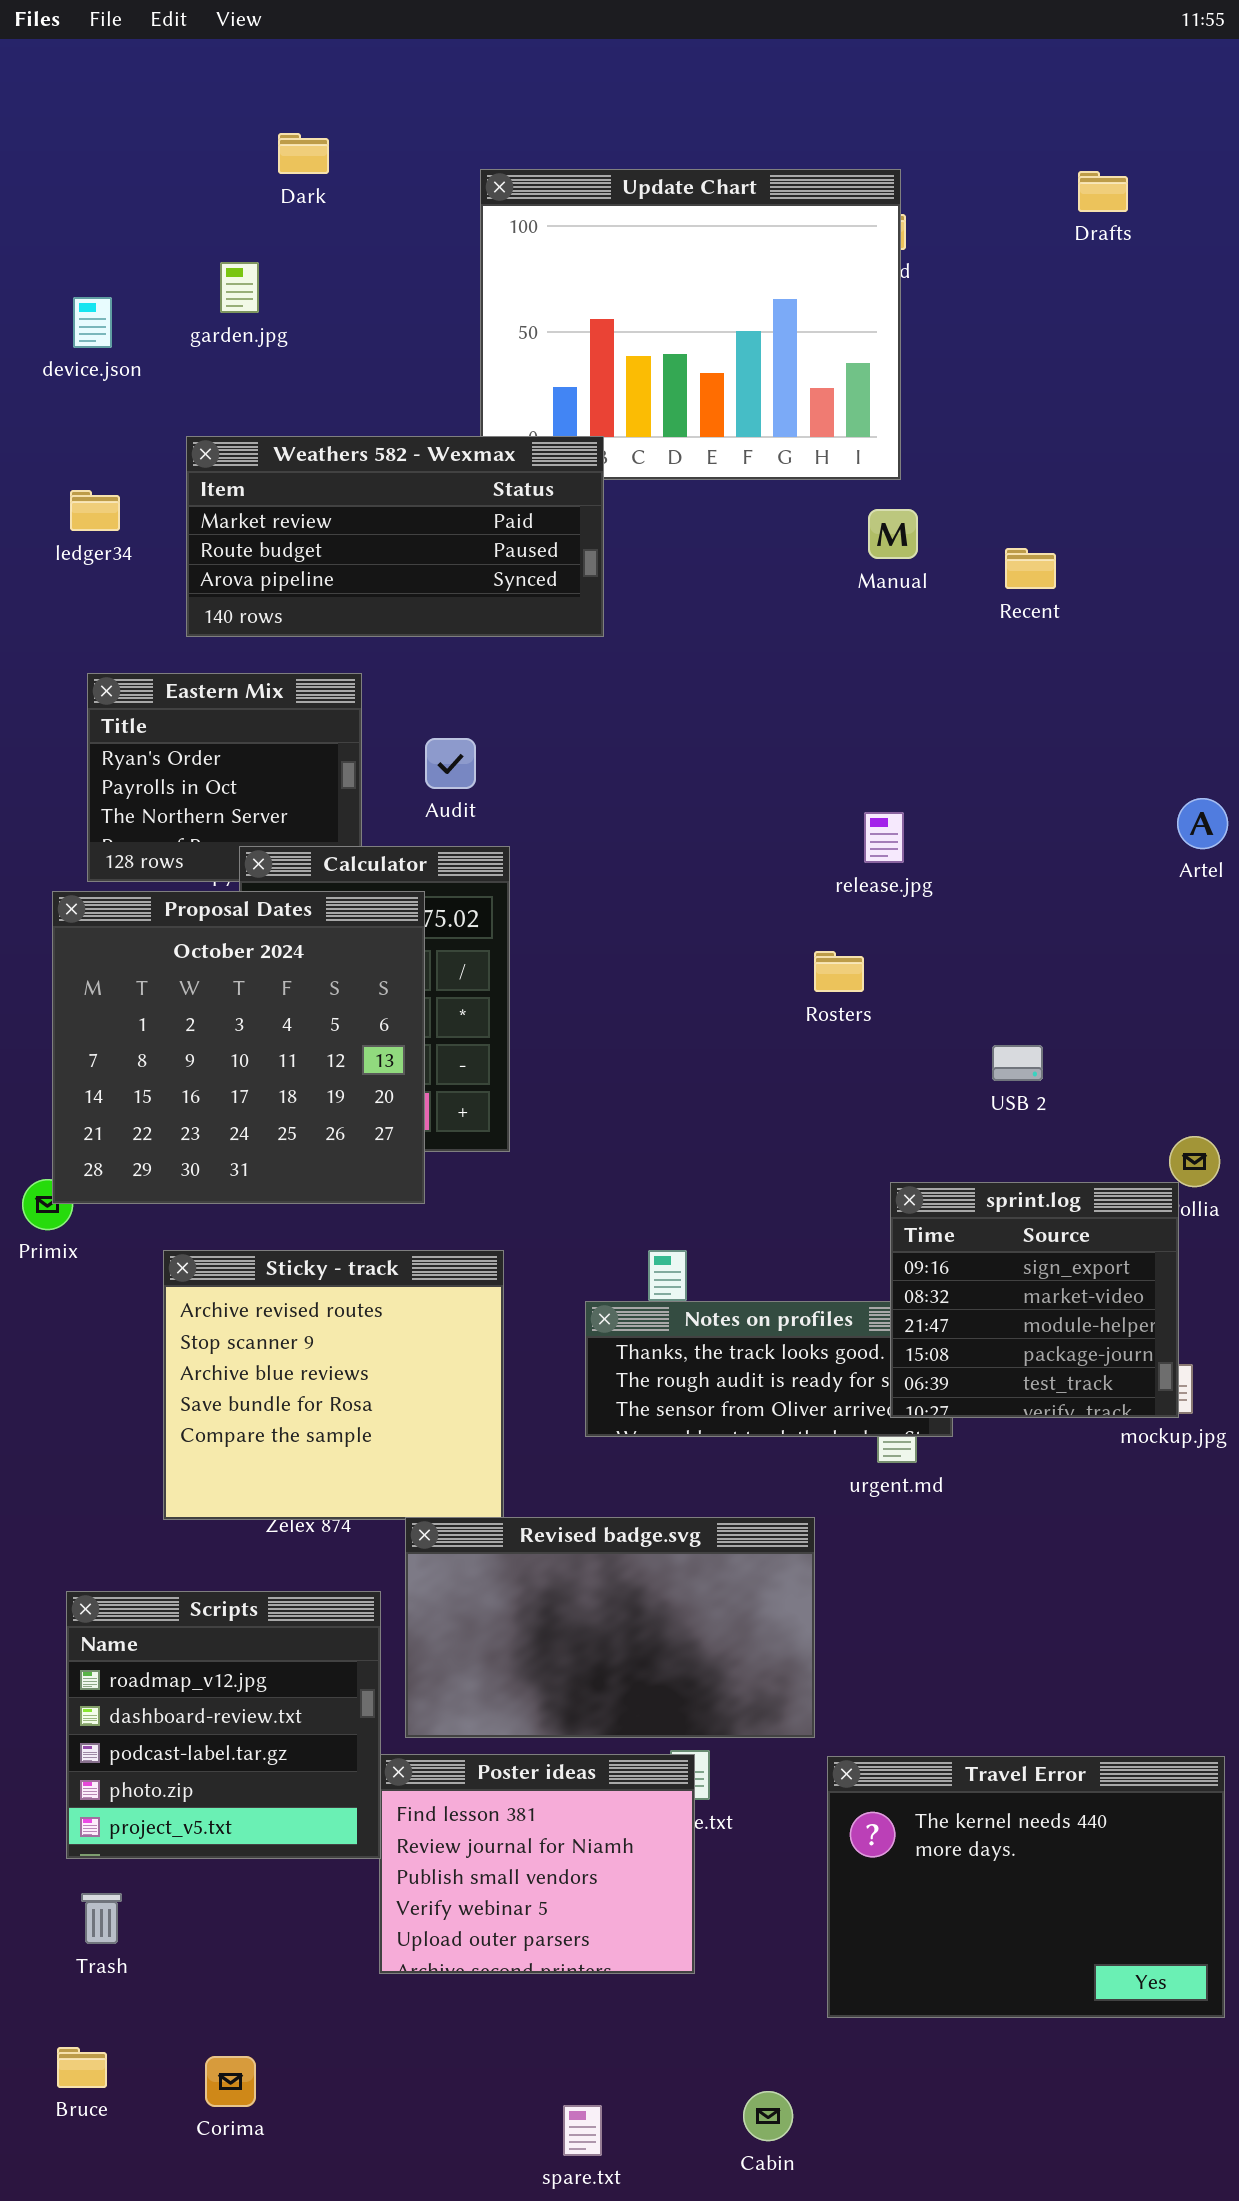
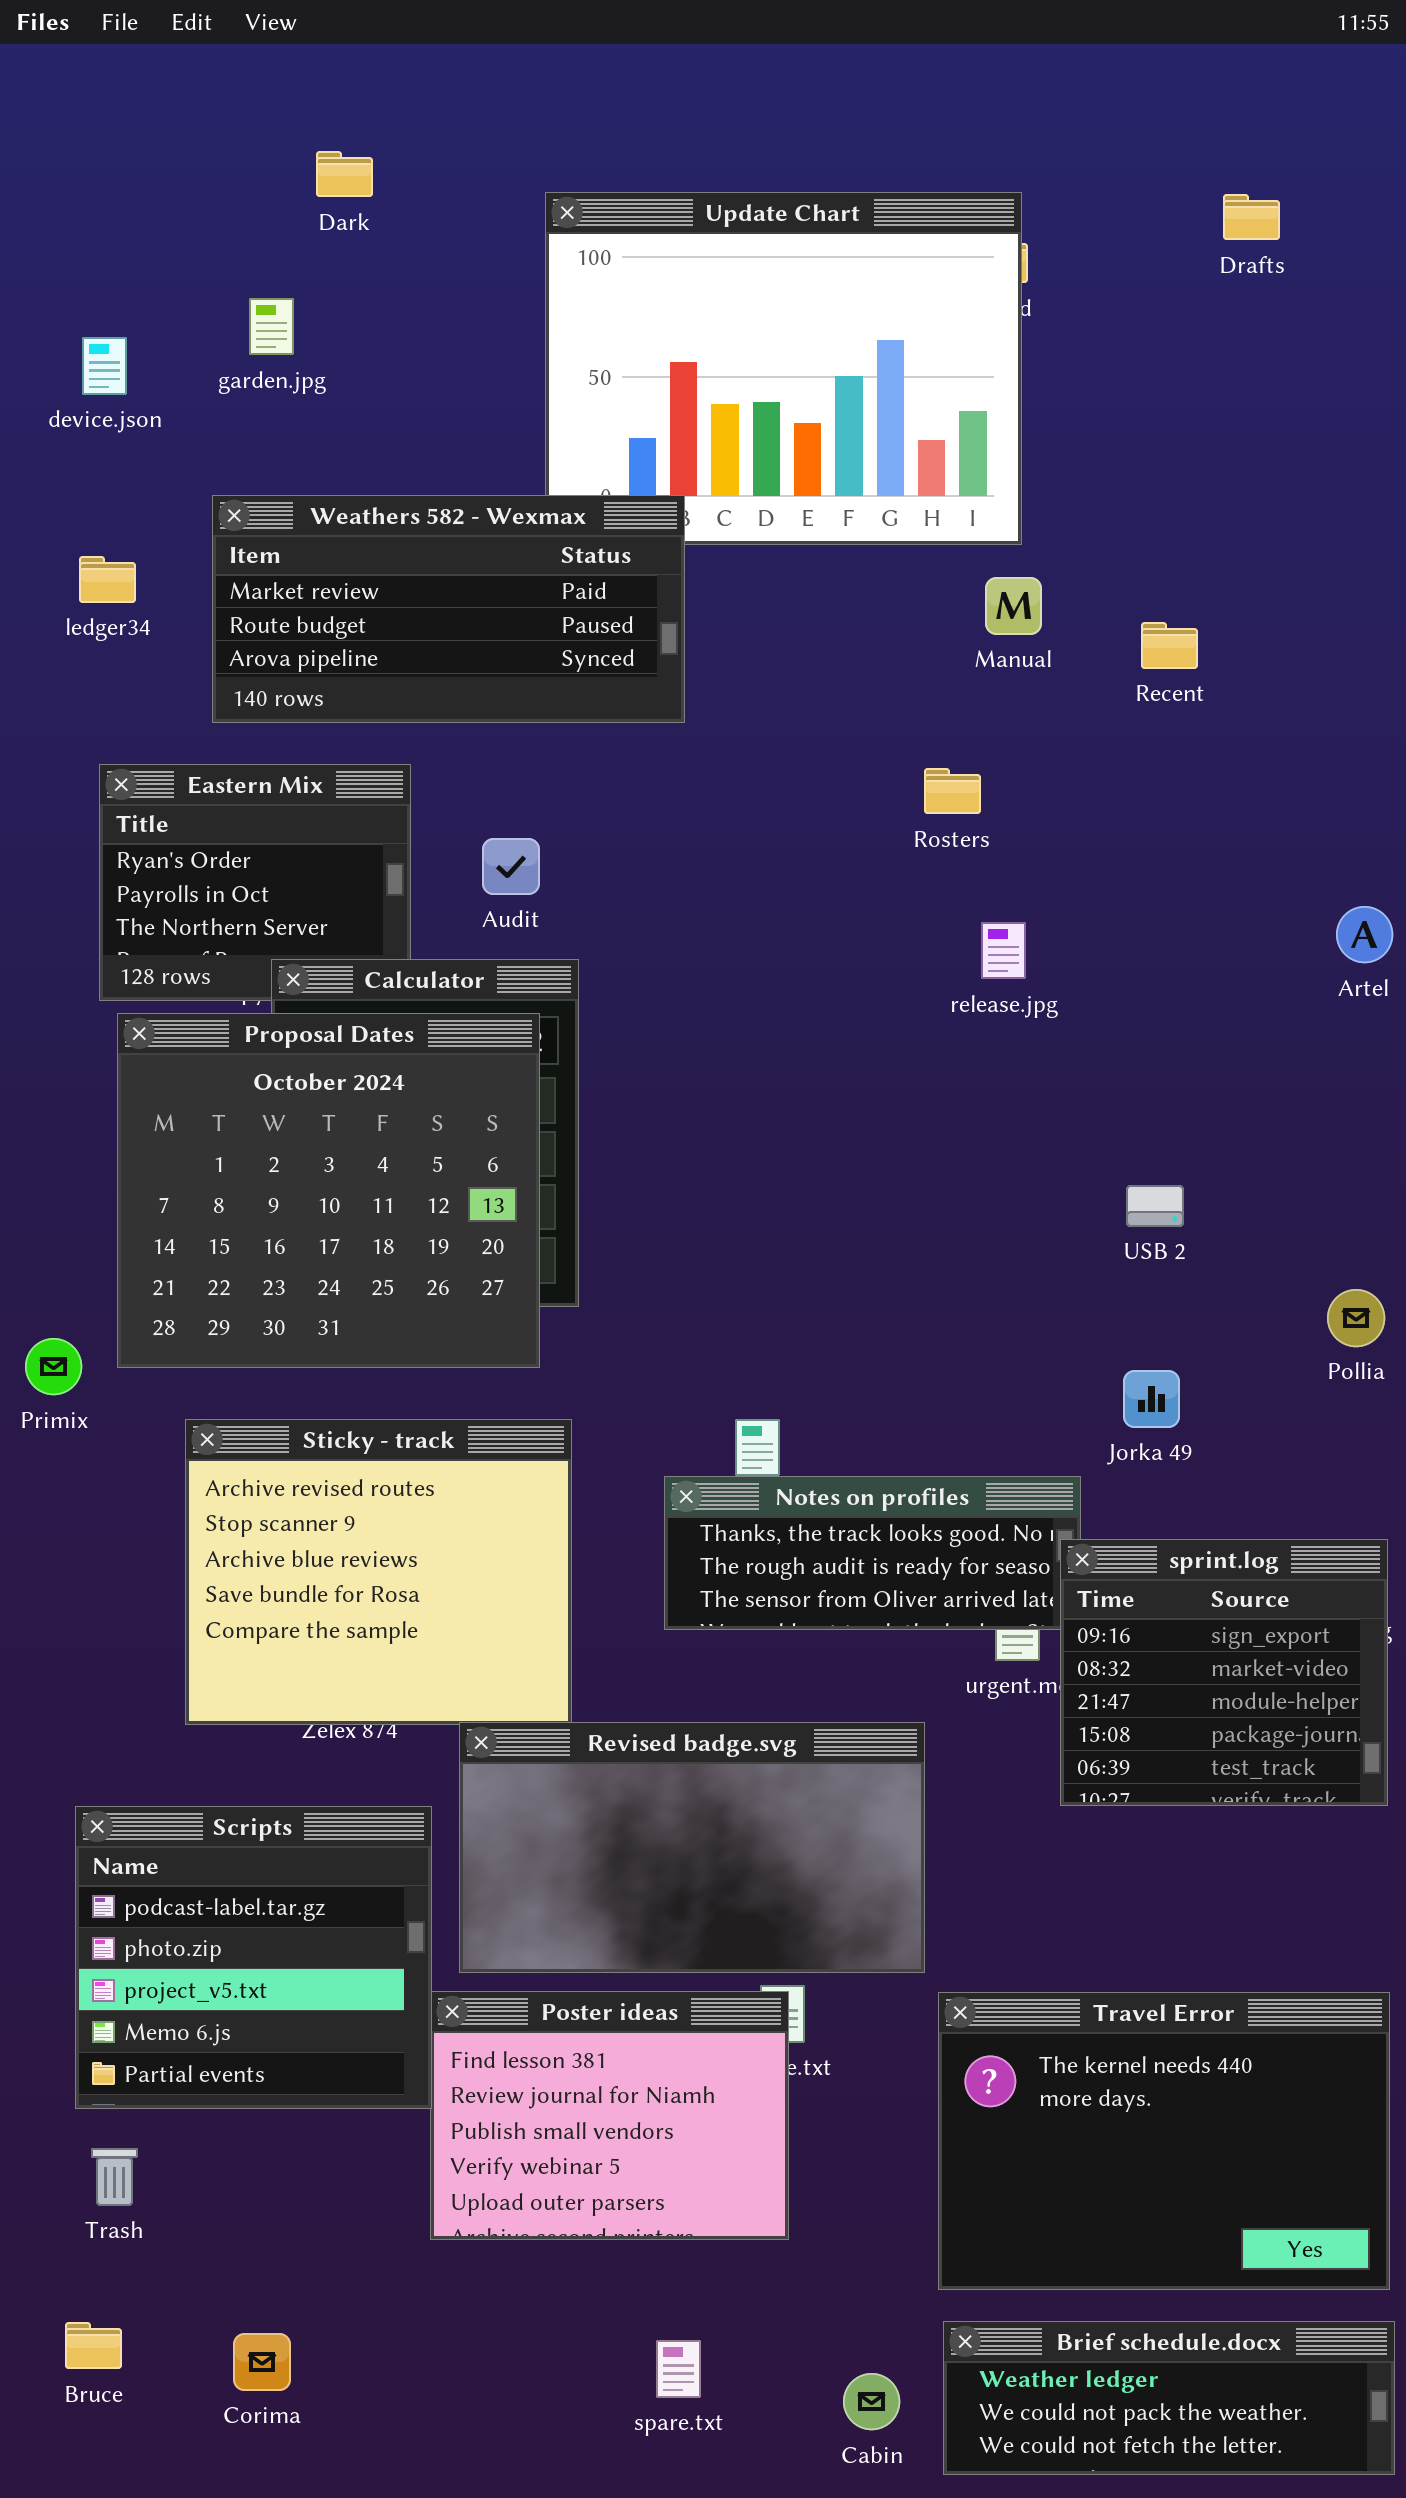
Proposal Dates: [52,891,425,1204] -> [117,1013,540,1368], moved
Rosters: [814,951,864,992] -> [924,768,981,814], moved
sprint.log: [890,1182,1179,1418] -> [1060,1539,1388,1806], moved
Scripts: [66,1591,381,1859] -> [75,1806,432,2109], scrolled down 2 rows
Brief schedule.docx: none -> [943,2321,1395,2475], opened
spare.txt: [563,2105,602,2156] -> [656,2340,701,2398], moved

